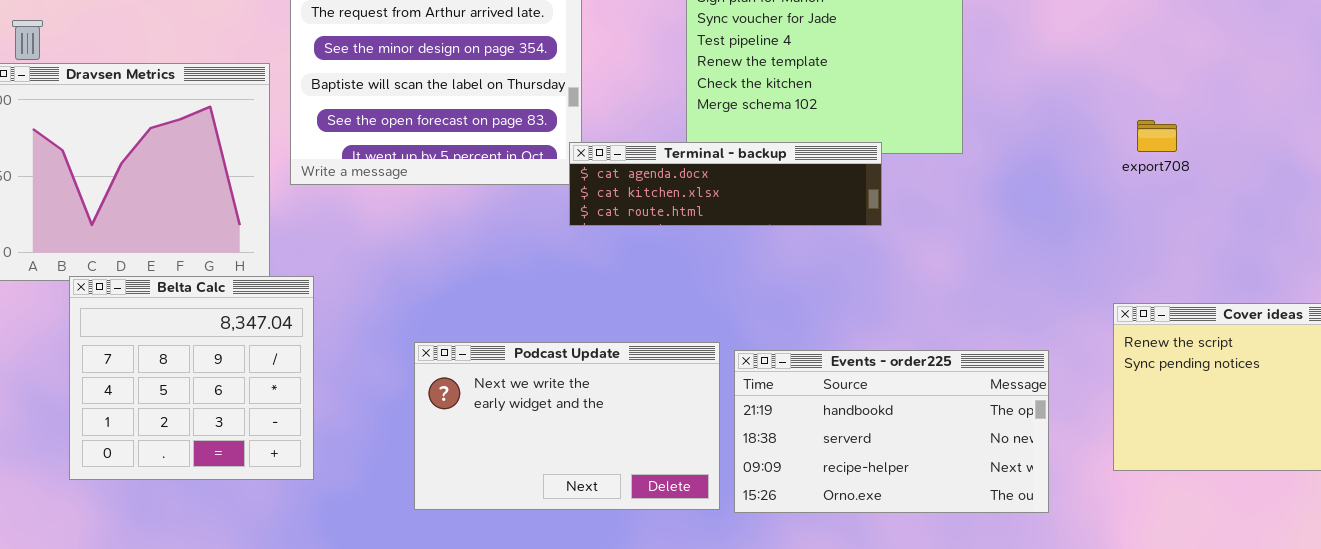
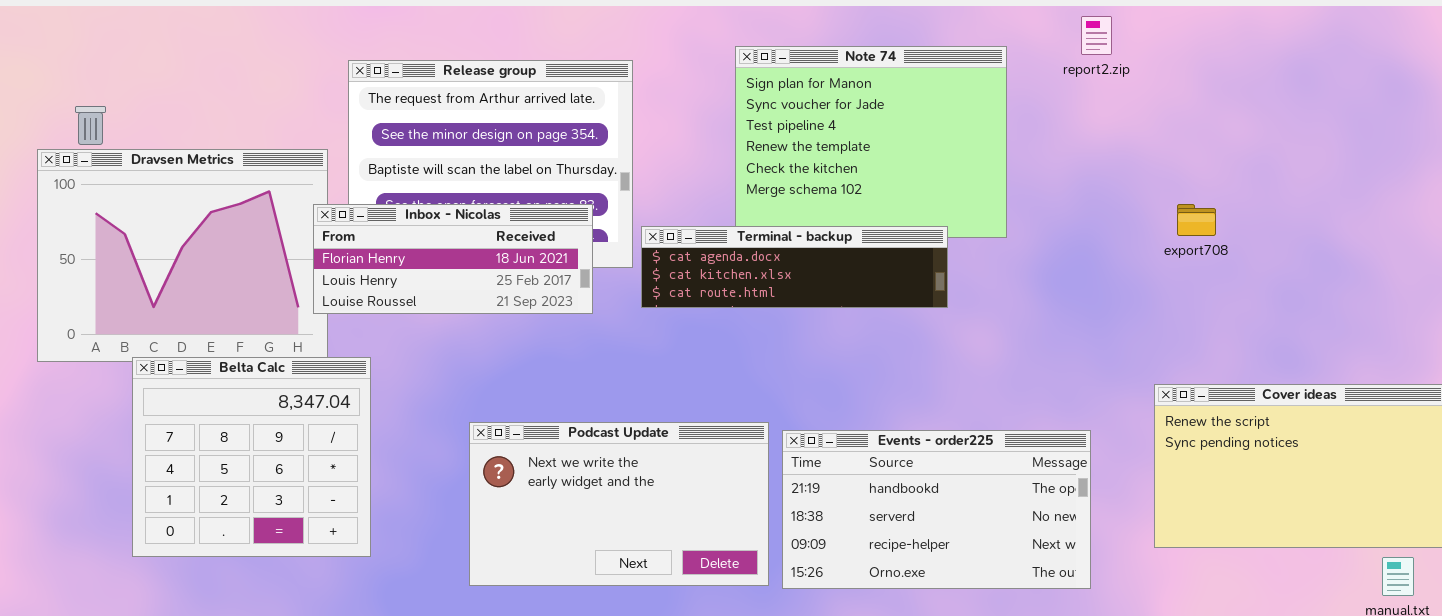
Inbox - Nicolas: none -> [313,204,593,314], opened
Terminal - backup: [569,142,882,226] -> [641,226,948,308], moved

